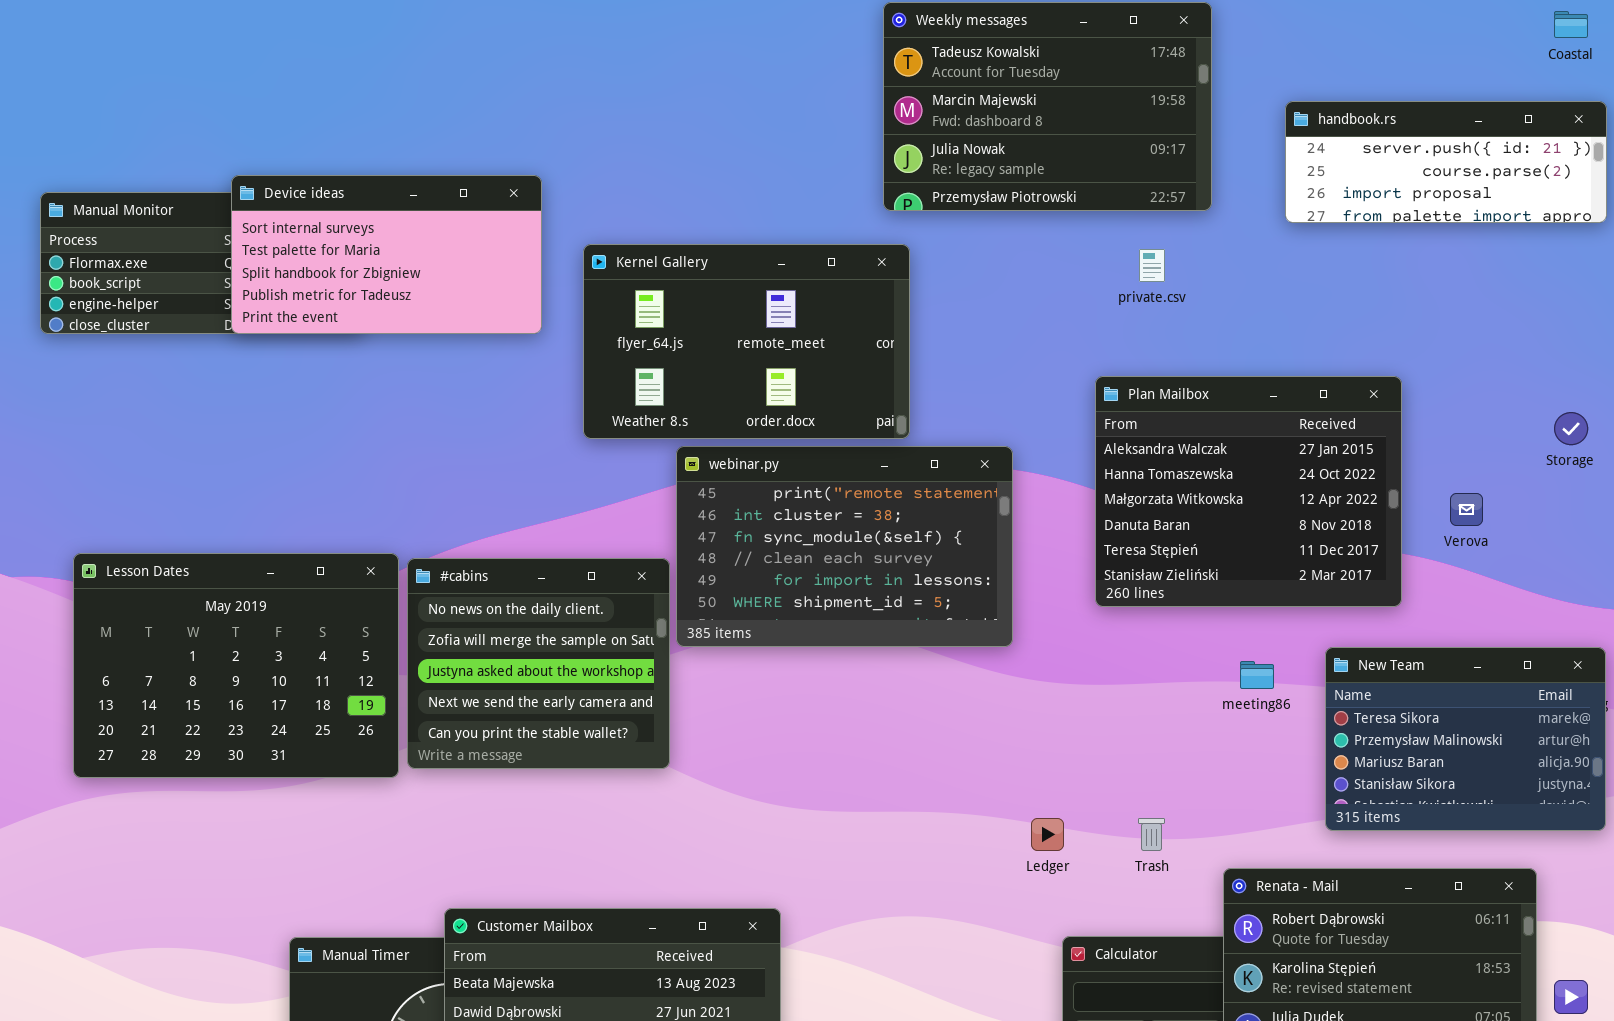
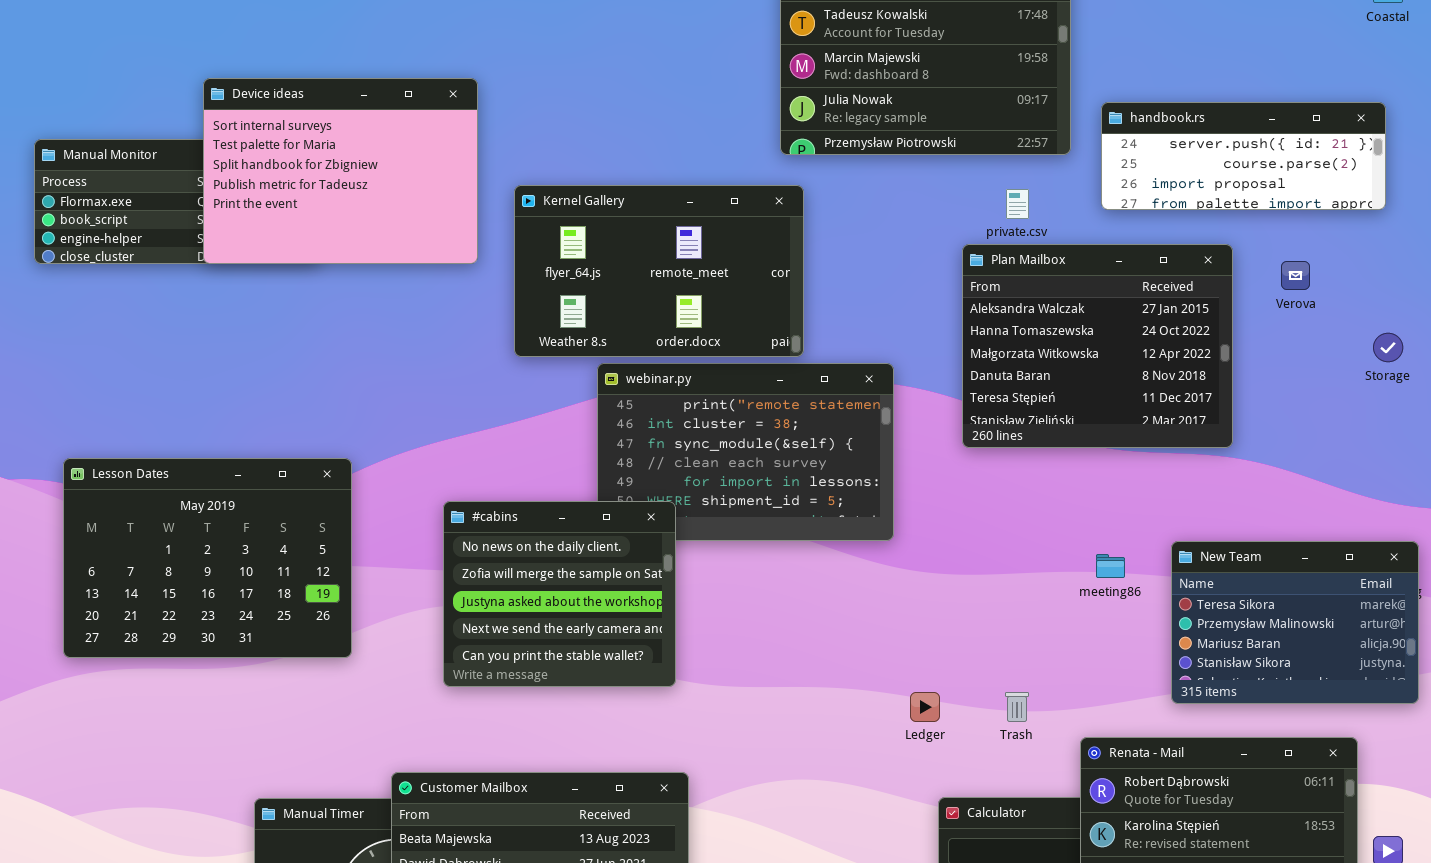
handbook.rs: [1285,101,1607,223] -> [1101,102,1386,210], moved
Device ideas: [231,175,542,334] -> [203,78,478,264], resized
Plan Mailbox: [1095,376,1402,607] -> [962,244,1233,448], moved
Verova: [1450,493,1483,526] -> [1281,261,1310,290], moved
#cabins: [407,558,670,769] -> [443,501,676,687], moved

